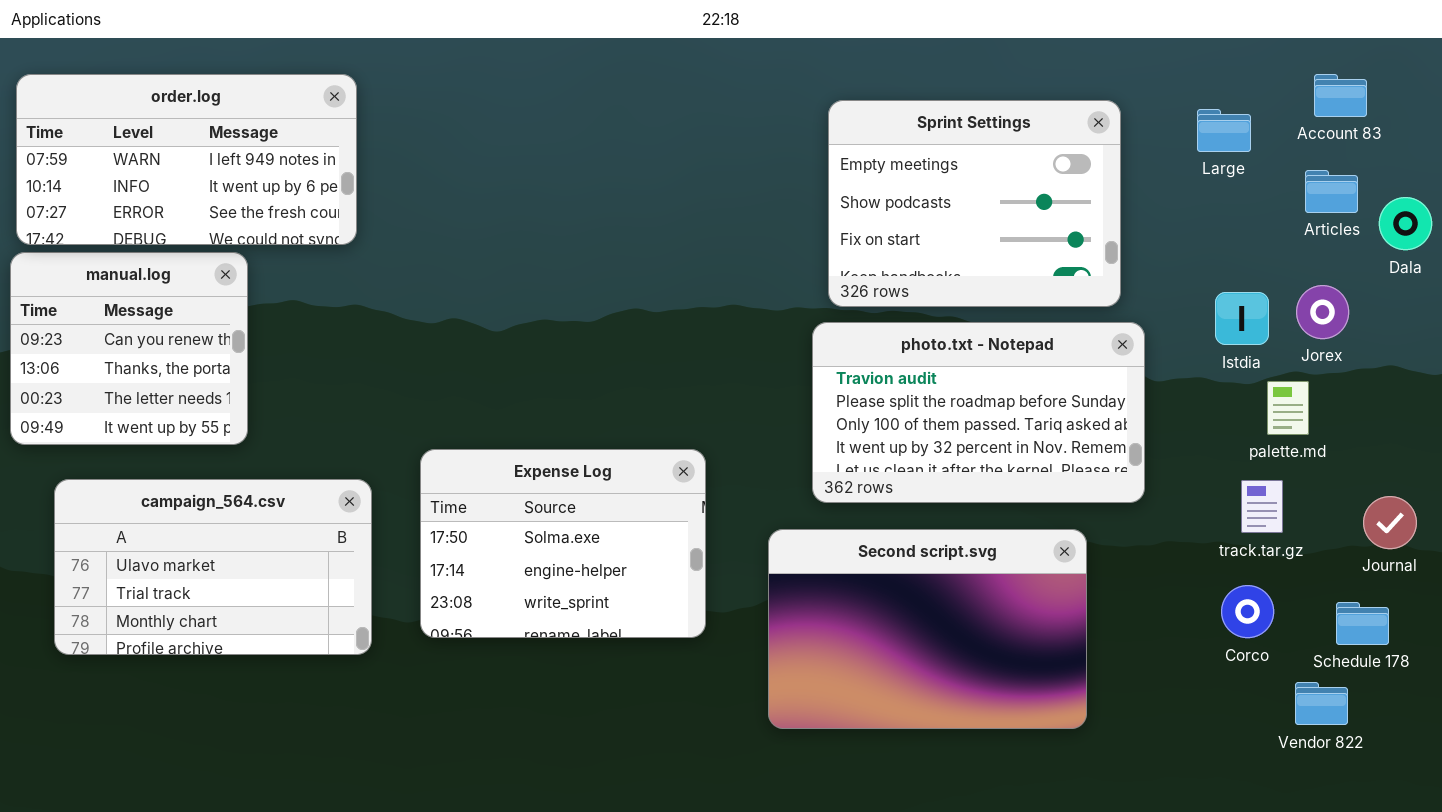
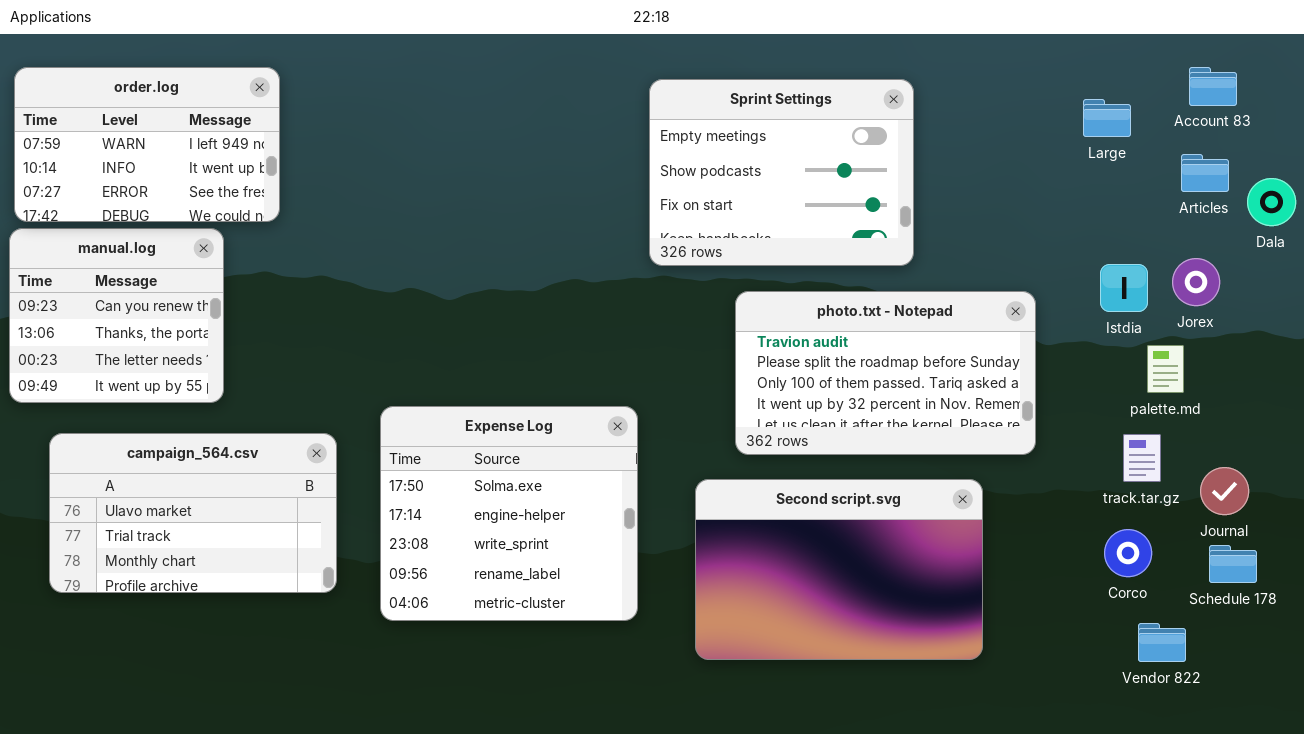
order.log: [16,74,357,245] -> [14,67,280,222], resized
Sprint Settings: [828,100,1121,307] -> [649,79,914,266], moved
Expense Log: [420,449,706,638] -> [380,406,638,621], resized
Journal: [1363,496,1417,549] -> [1200,467,1249,515], moved
Vendor 822: [1295,682,1348,725] -> [1138,623,1186,662], moved

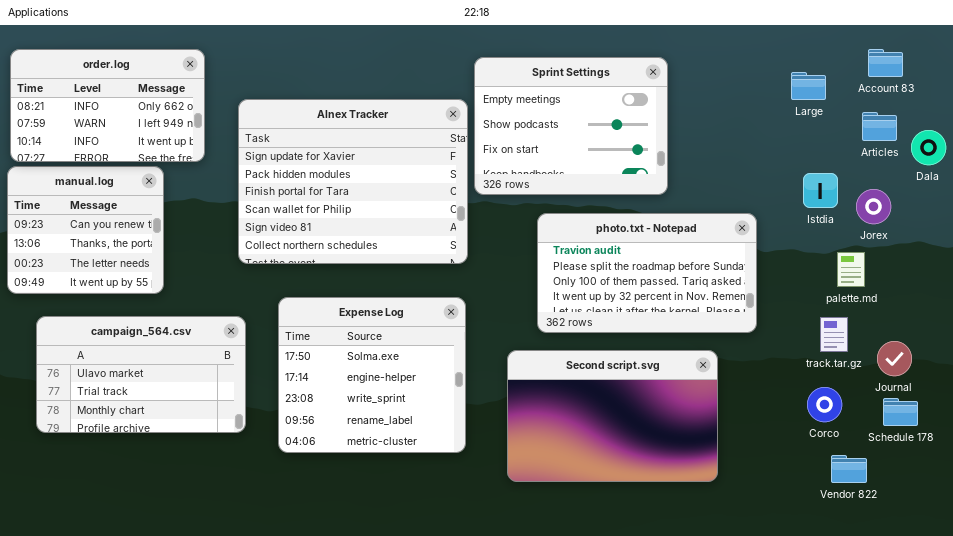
order.log: [14,67,280,222] -> [10,49,205,162], scrolled up 1 row
Alnex Tracker: none -> [238,99,468,264], opened
Istdia: [1100,264,1148,312] -> [803,173,838,208], moved

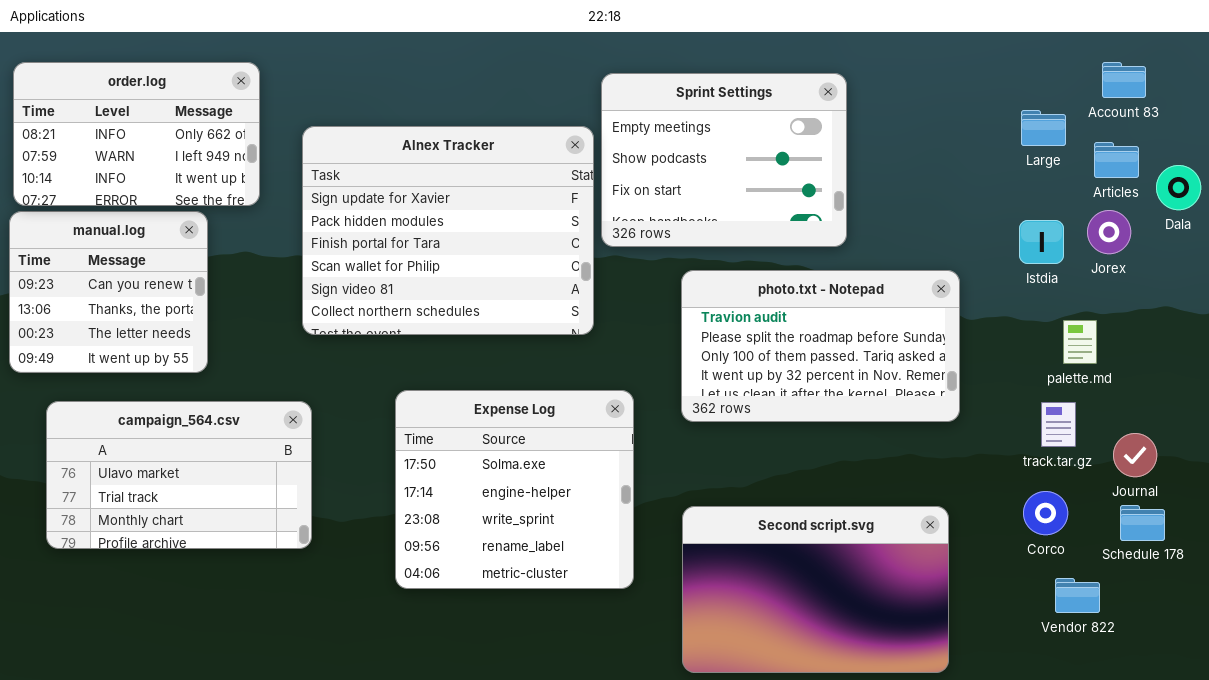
Large: [791,72,826,100] -> [1021,110,1066,146], moved
Jorex: [856,189,891,224] -> [1087,210,1131,254], moved
Expense Log: [278,297,466,453] -> [395,390,634,589], moved
Second script.svg: [507,350,718,482] -> [682,506,949,673], moved

